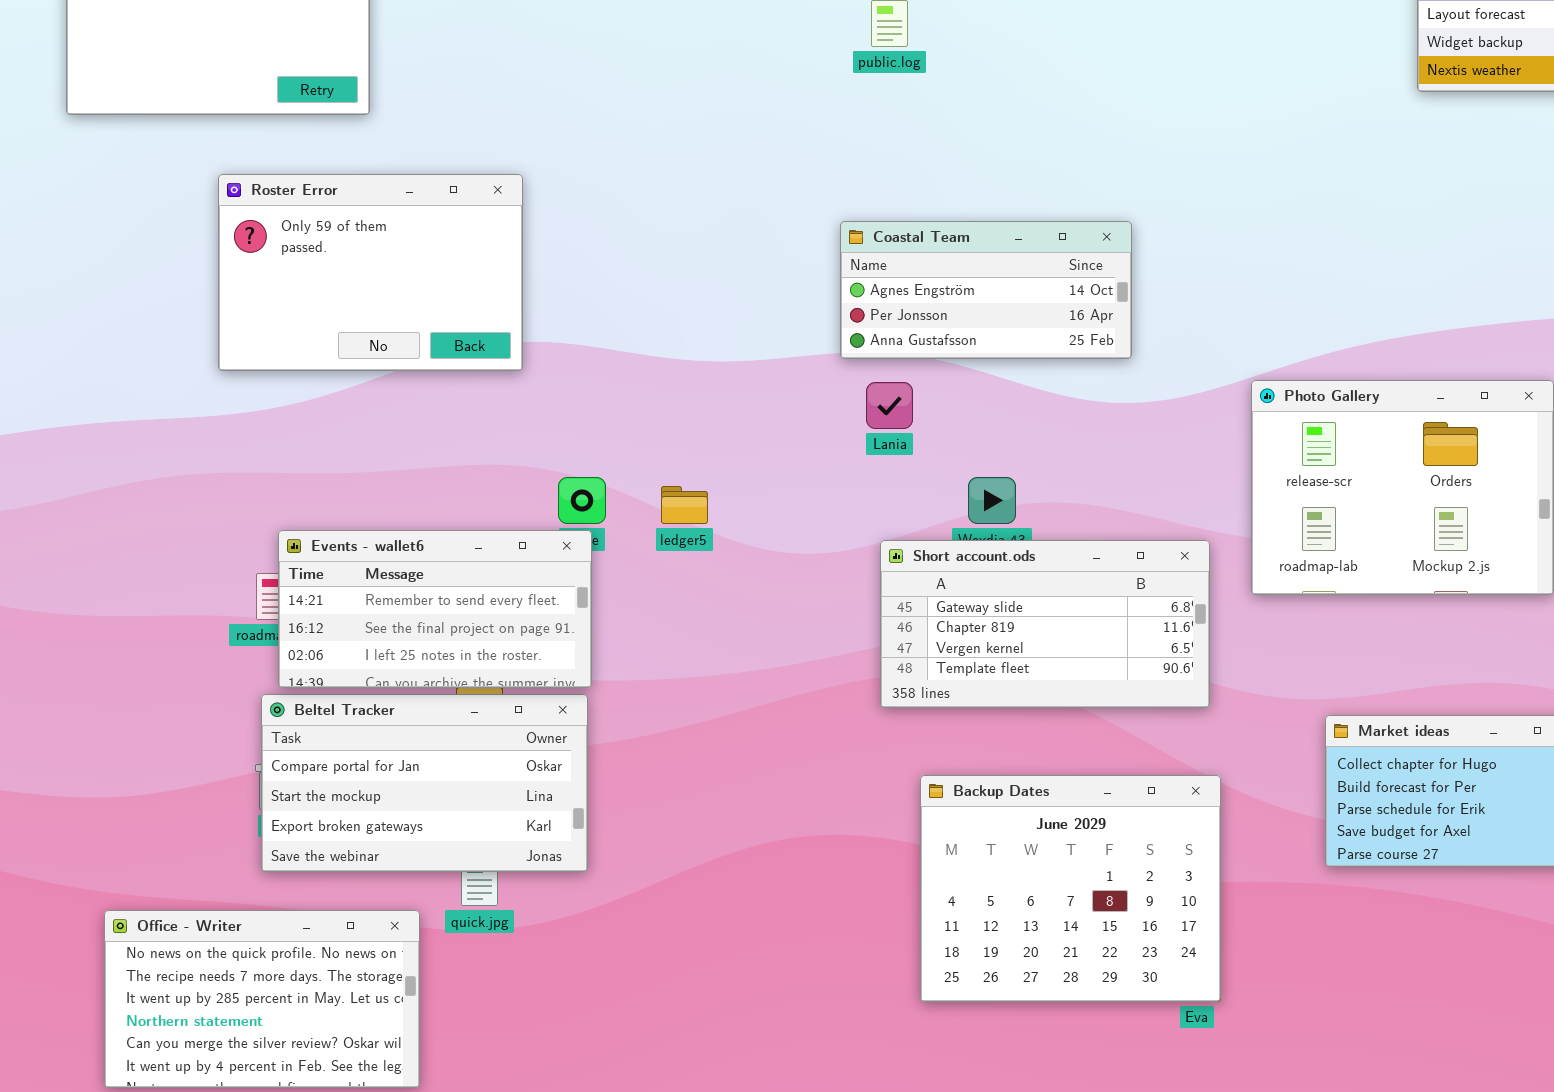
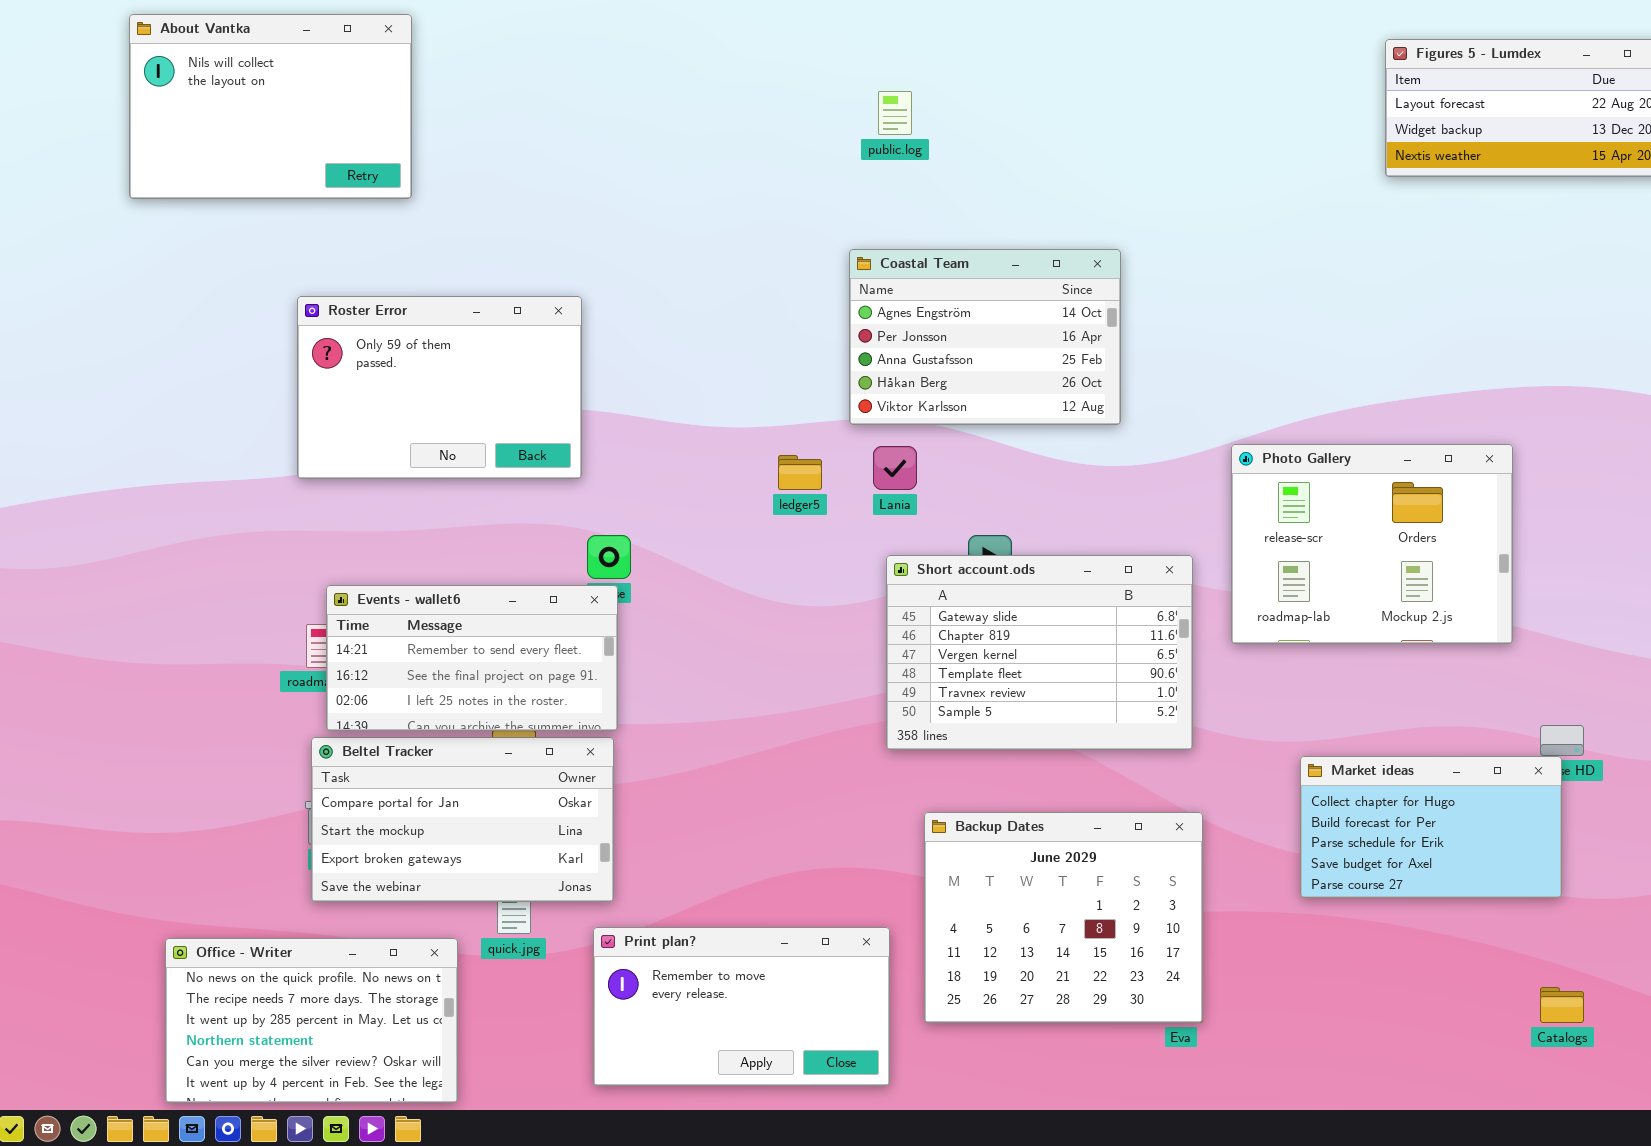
Roster Error: [218,174,523,371] -> [297,296,582,479], moved
Coastal Team: [840,221,1132,359] -> [849,249,1121,425], resized
ledger5: [661,486,708,524] -> [778,455,822,490], moved
Short account.ods: [880,540,1210,708] -> [886,555,1193,750], resized
Print plan?: none -> [593,927,890,1086], opened

